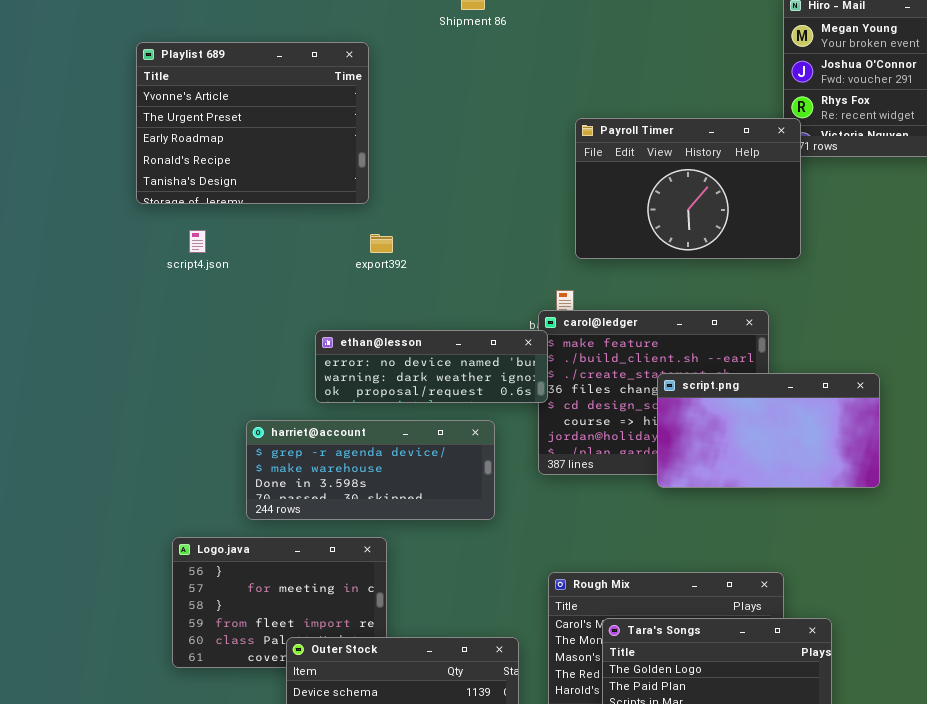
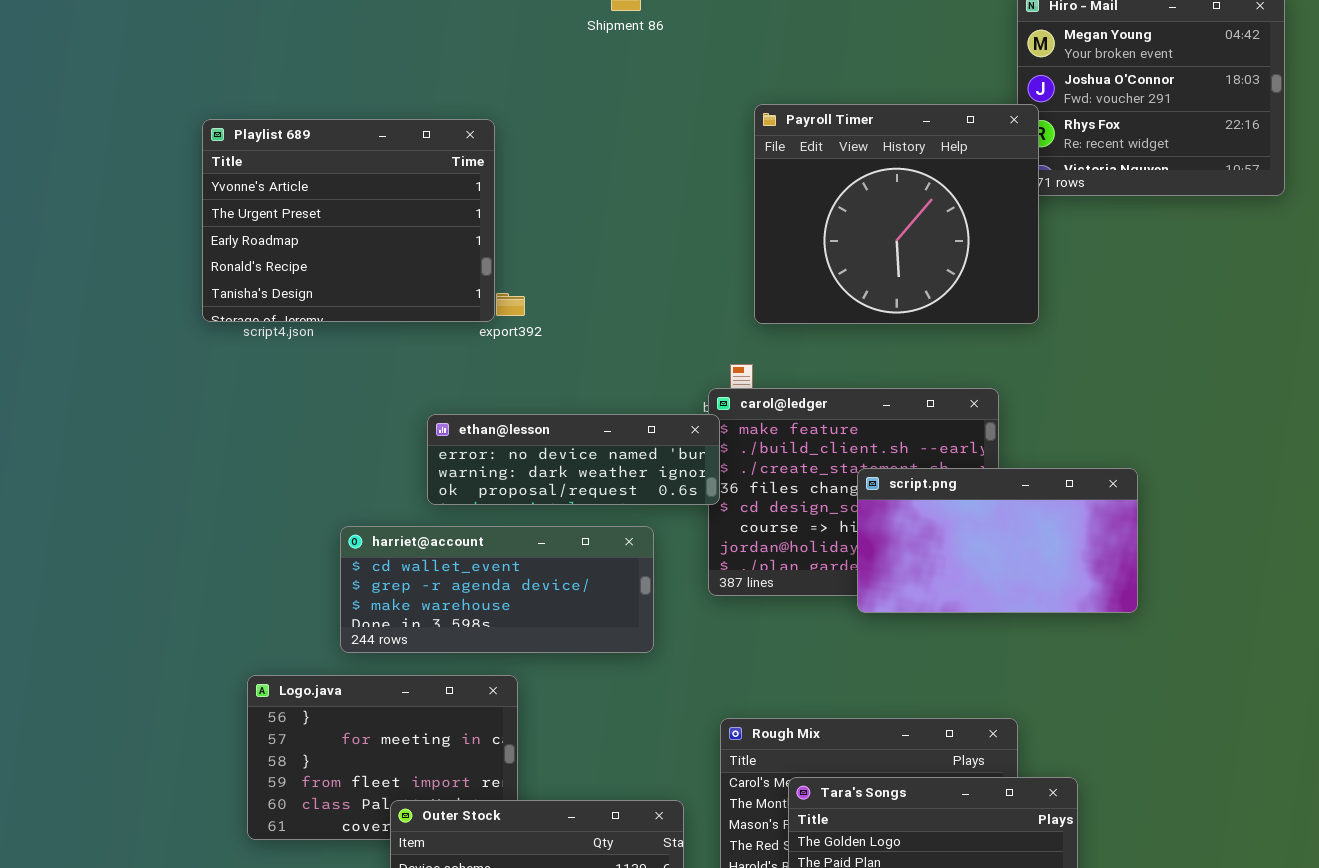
Playlist 689: [136,42,369,204] -> [202,119,495,322], moved
Payroll Timer: [575,118,801,259] -> [754,104,1039,324], resized
harriet@account: [246,420,495,520] -> [340,526,654,653], scrolled up 1 row

